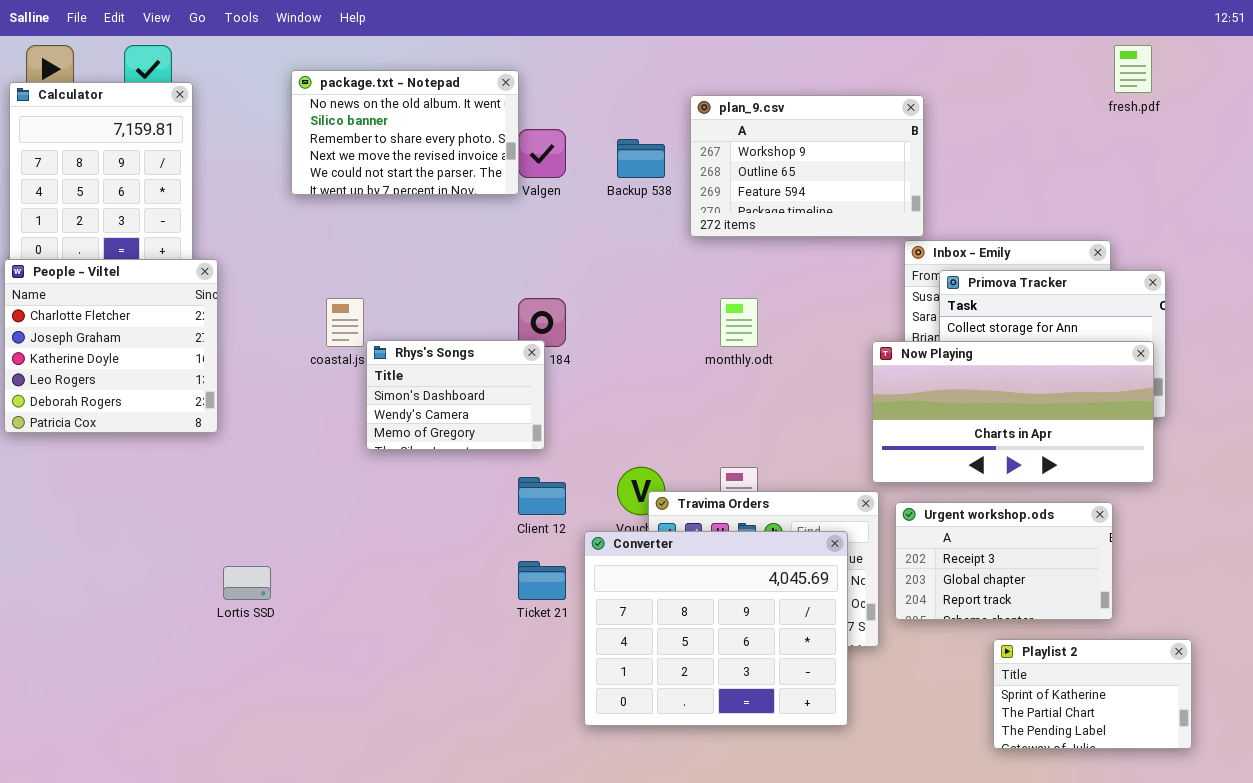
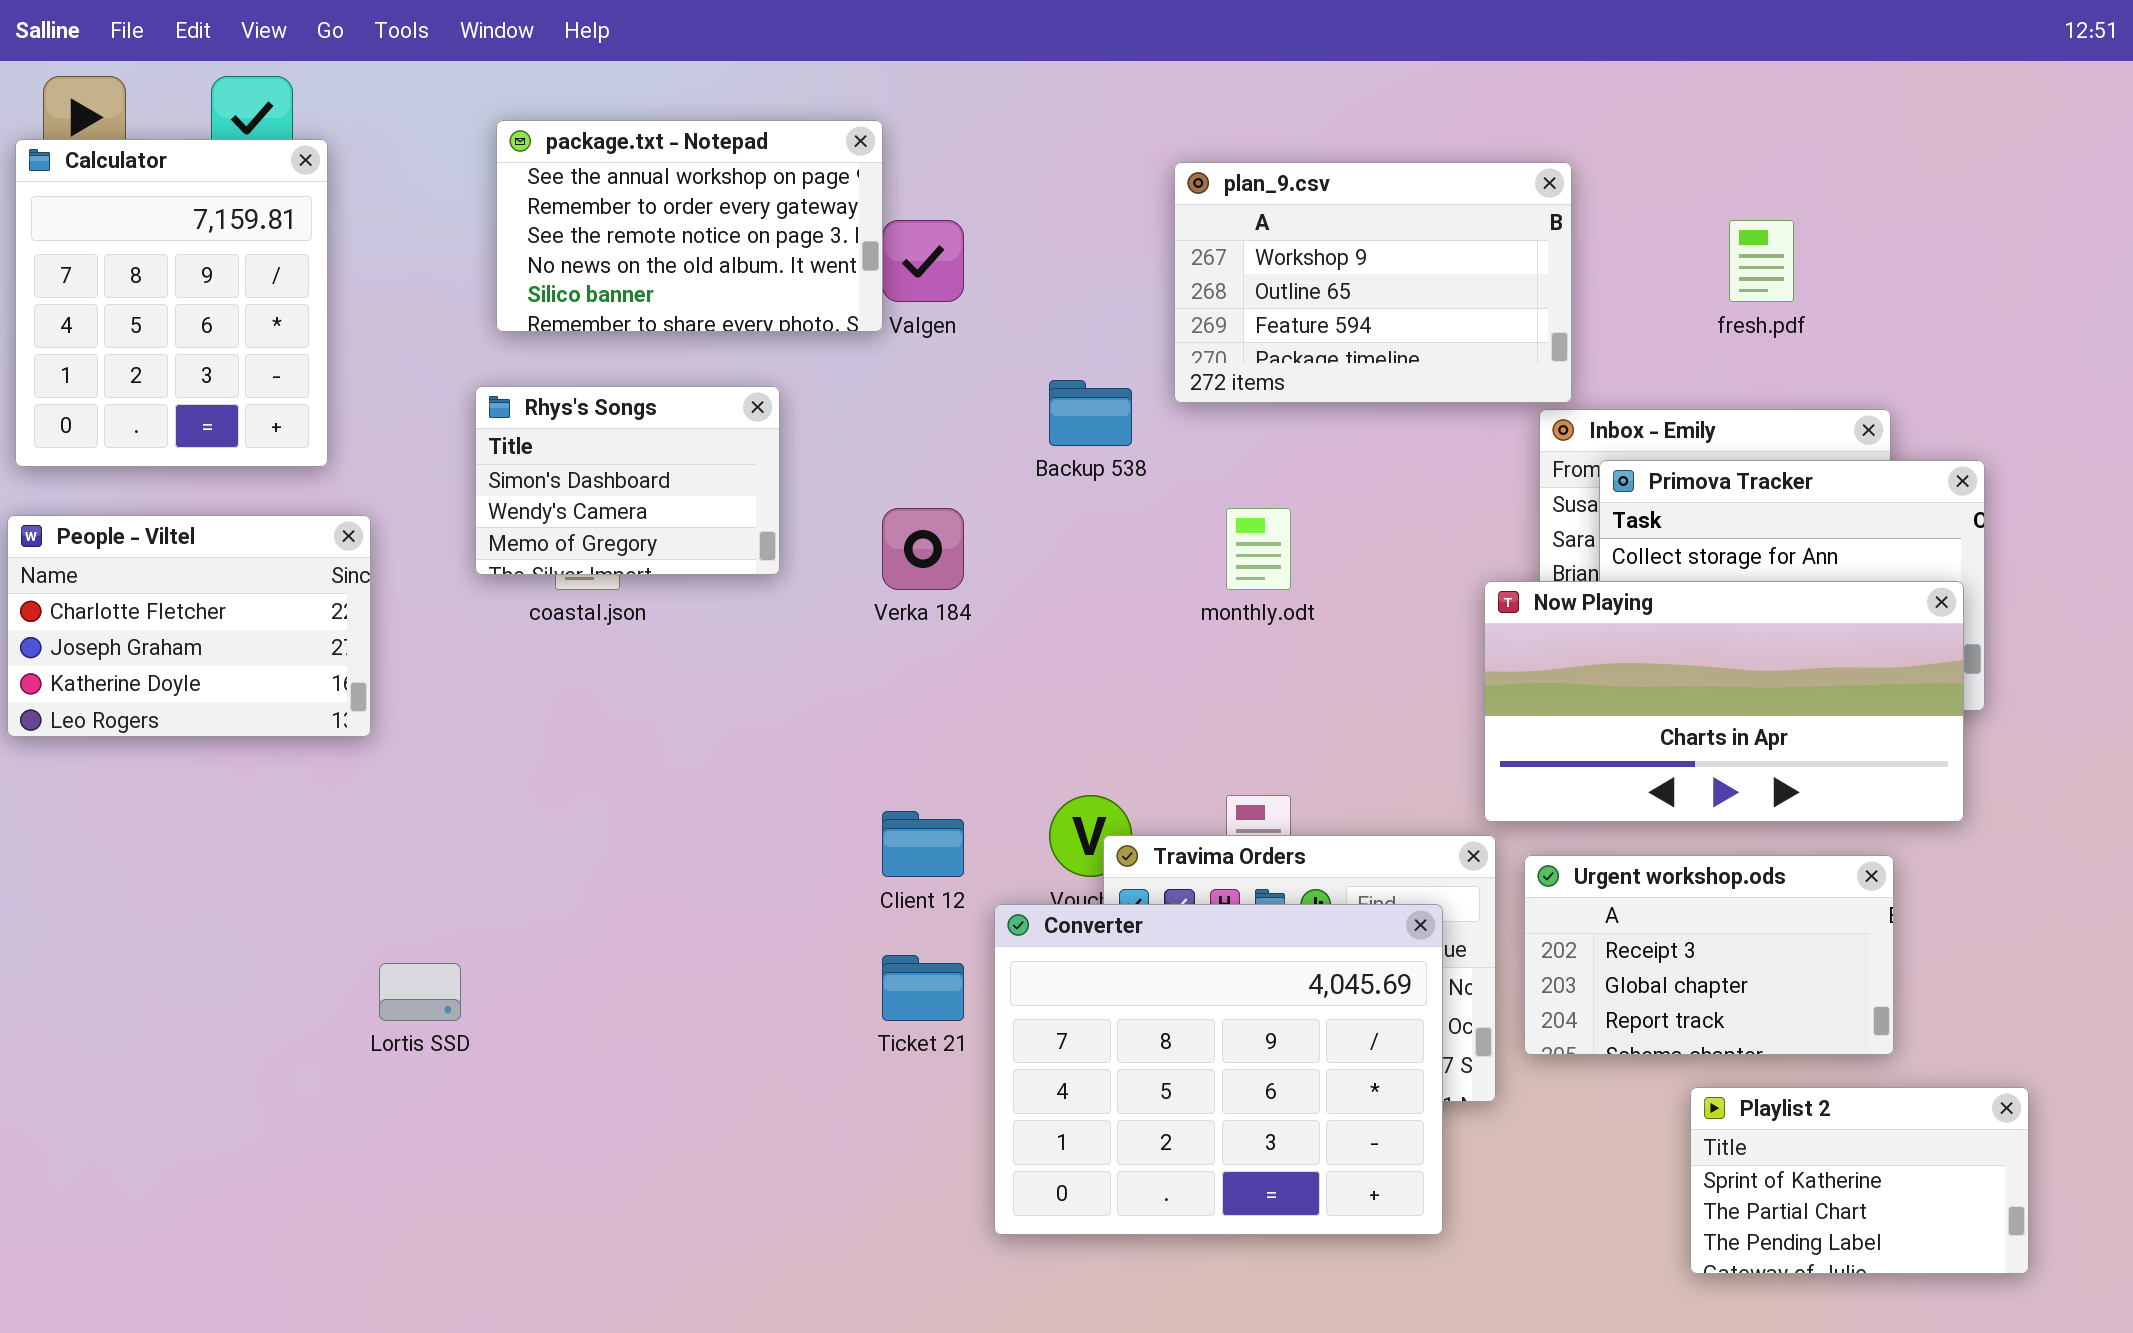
fresh.pdf: [1114,45,1152,93] -> [1729,220,1794,302], moved
package.txt - Notepad: [291,70,519,195] -> [496,120,883,332], scrolled up 3 rows
Backup 538: [617,139,665,178] -> [1049,380,1132,446], moved
People - Viltel: [4,259,218,433] -> [7,515,371,737], resized
Rhys's Songs: [366,340,545,450] -> [475,386,780,575], moved

